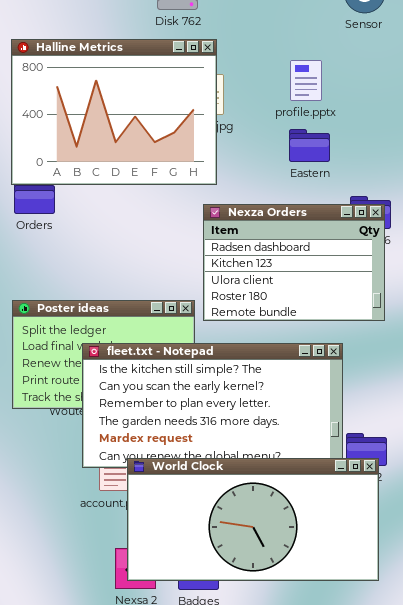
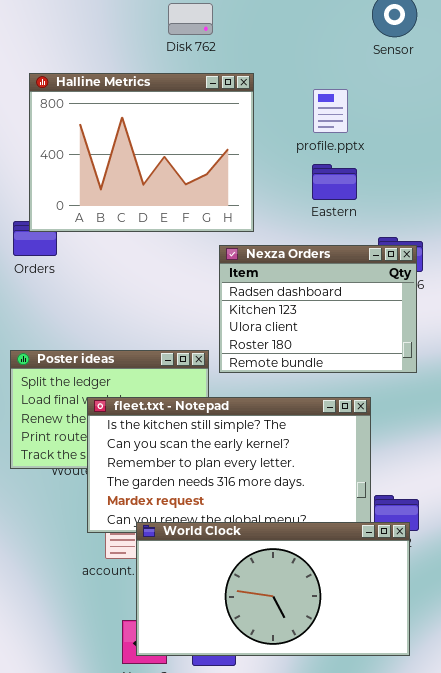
Halline Metrics: [11,39,217,185] -> [29,73,254,232], moved

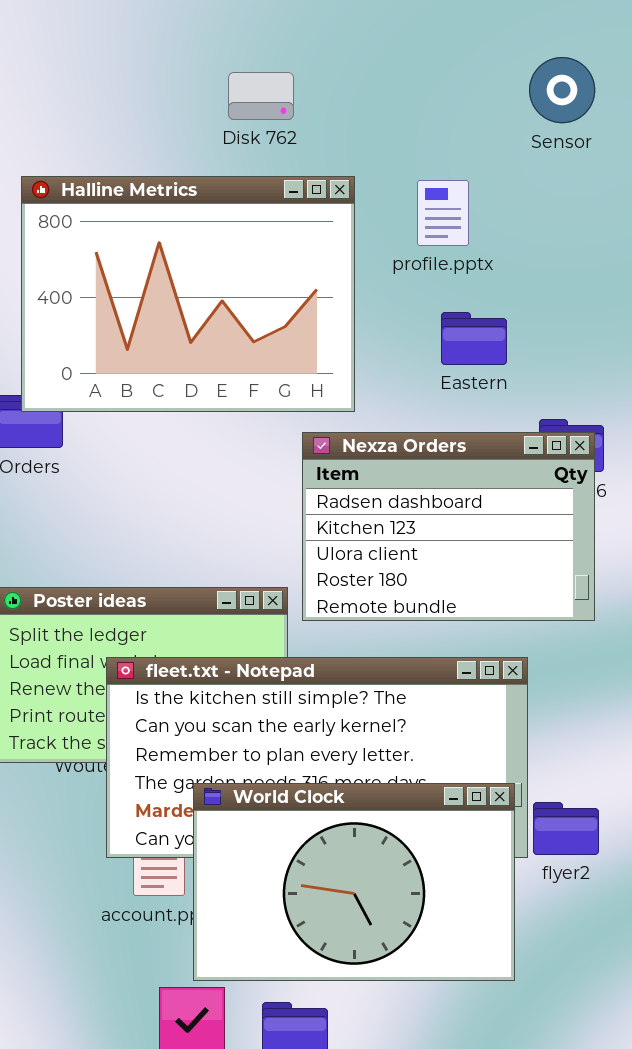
profile.pptx: [313,89,348,133] -> [417,180,469,246], moved
World Clock: [136,522,410,656] -> [193,783,515,981], moved, resized

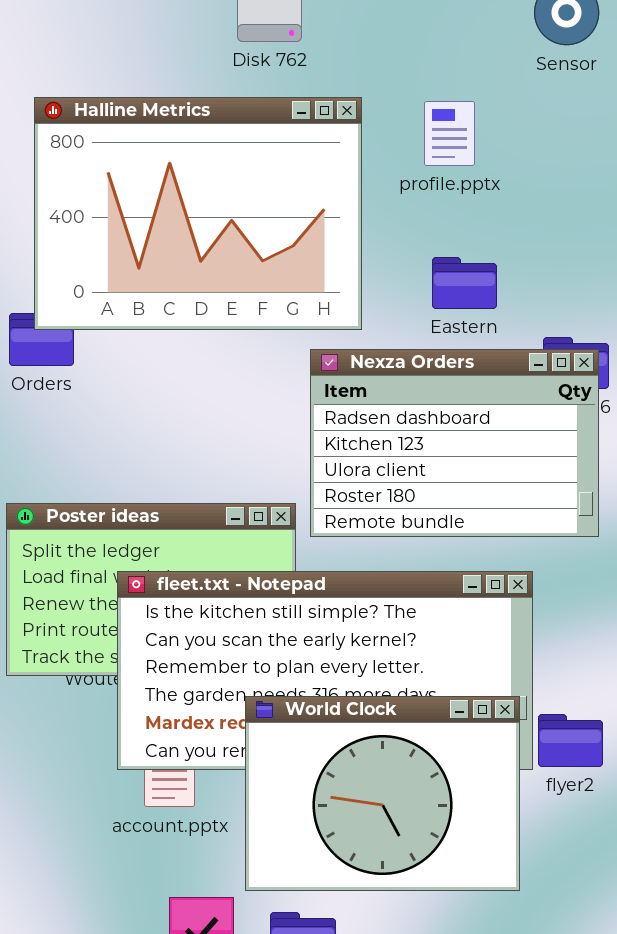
Eastern: [441,312,507,365] -> [432,257,497,309], moved
World Clock: [193,783,515,981] -> [245,696,520,891], resized

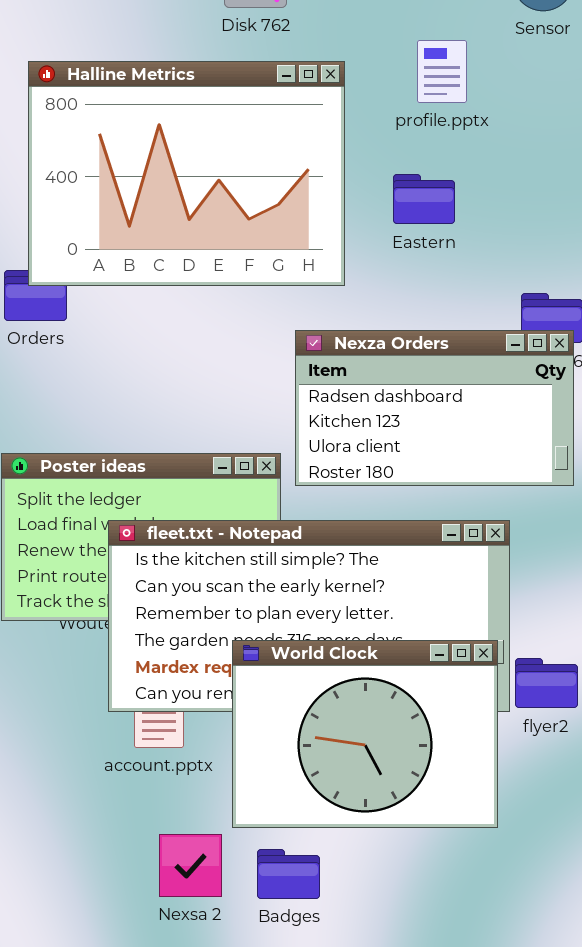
profile.pptx: [424,101,475,166] -> [417,40,467,103], moved
Eastern: [432,257,497,309] -> [393,174,455,224], moved
Nexza Orders: [310,349,599,537] -> [295,330,574,486], resized

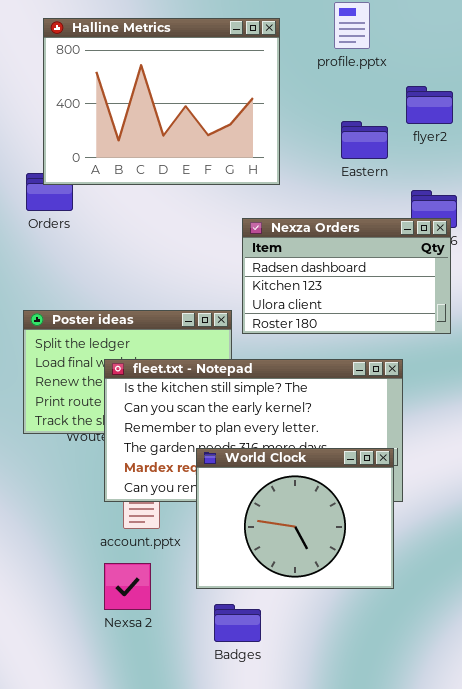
Eastern: [393,174,455,224] -> [341,121,388,159], moved
flyer2: [515,658,578,708] -> [406,86,453,124], moved
Nexsa 2: [159,834,222,897] -> [104,563,151,610], moved

